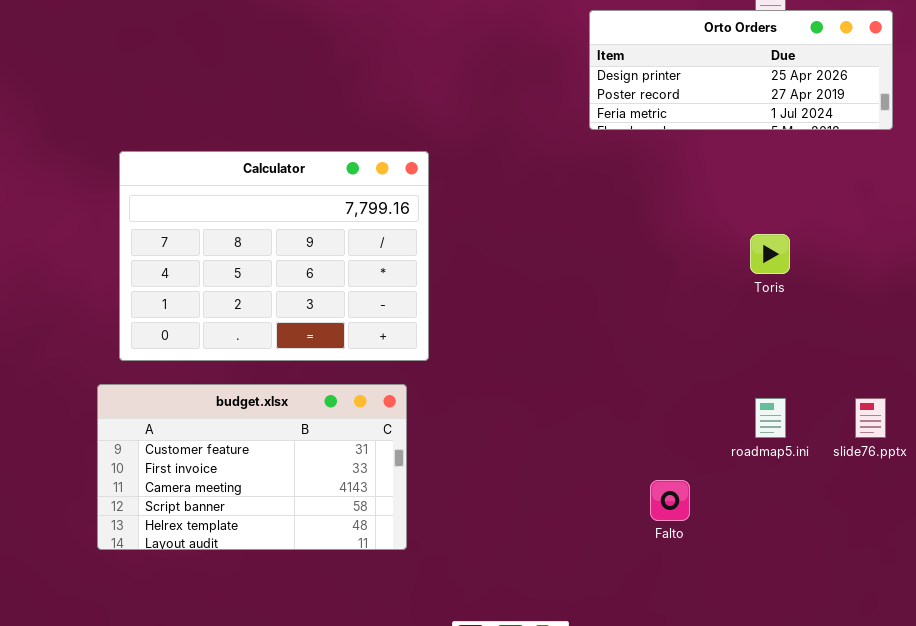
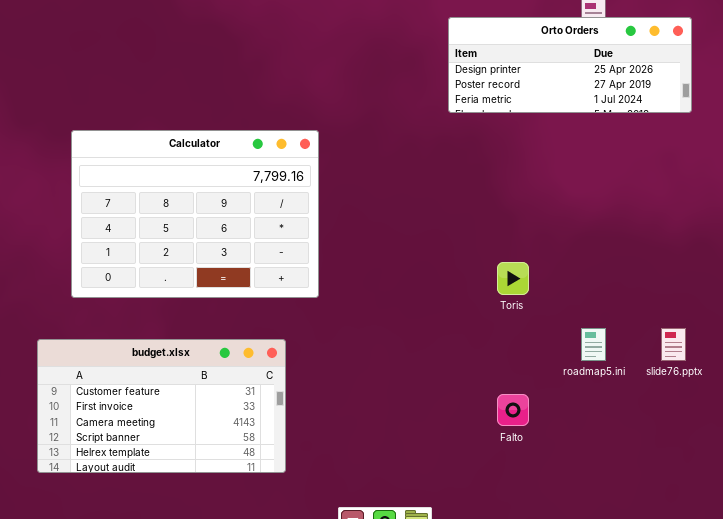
Toris: [750,234,790,274] -> [497,262,529,295], moved
budget.xlsx: [97,384,407,550] -> [37,339,286,473], moved

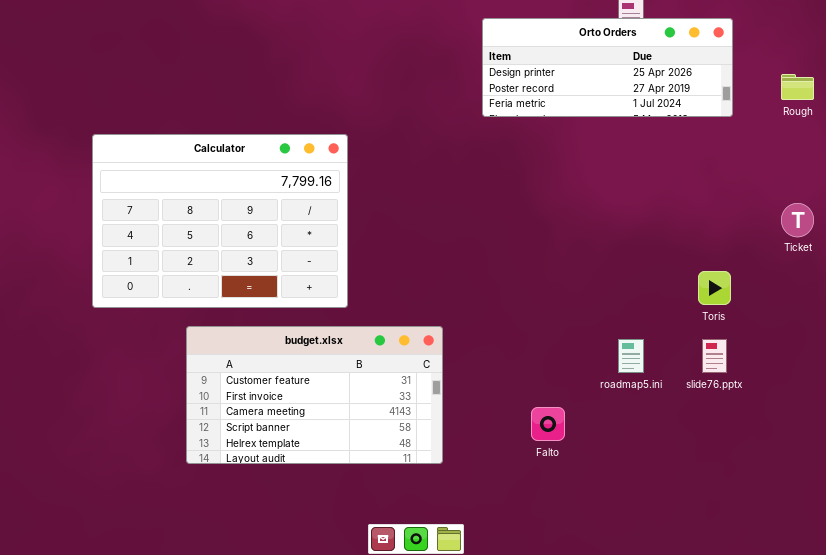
Toris: [497,262,529,295] -> [698,271,731,305], moved
budget.xlsx: [37,339,286,473] -> [186,326,443,464], moved

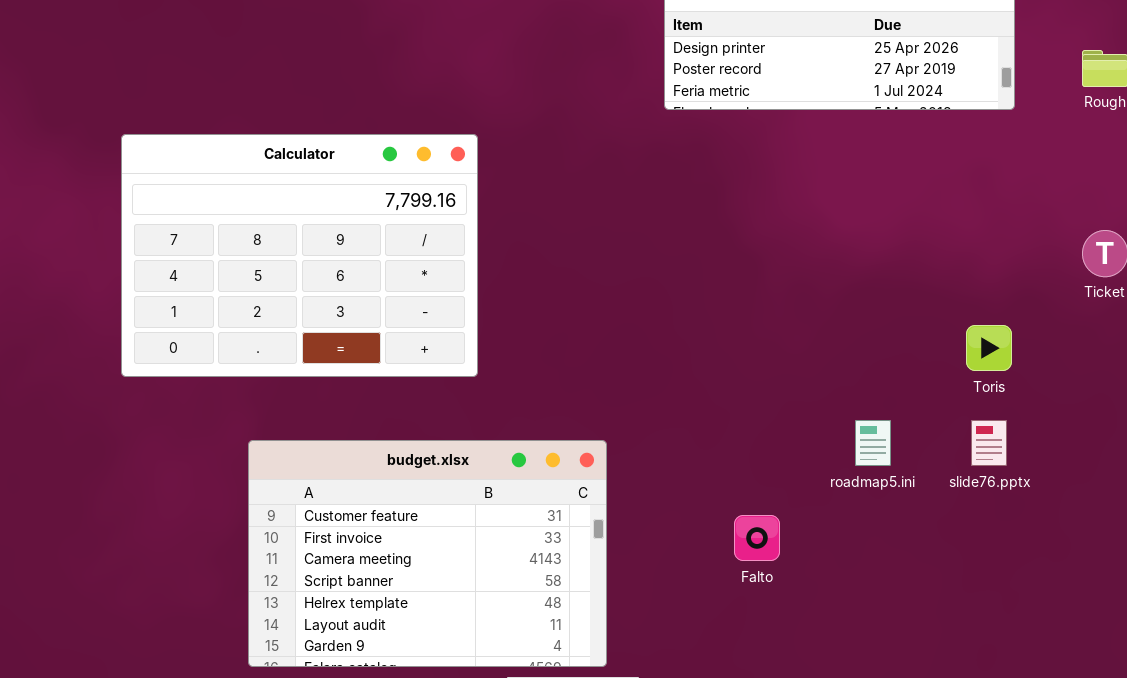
budget.xlsx: [186,326,443,464] -> [248,440,607,667], moved, resized

